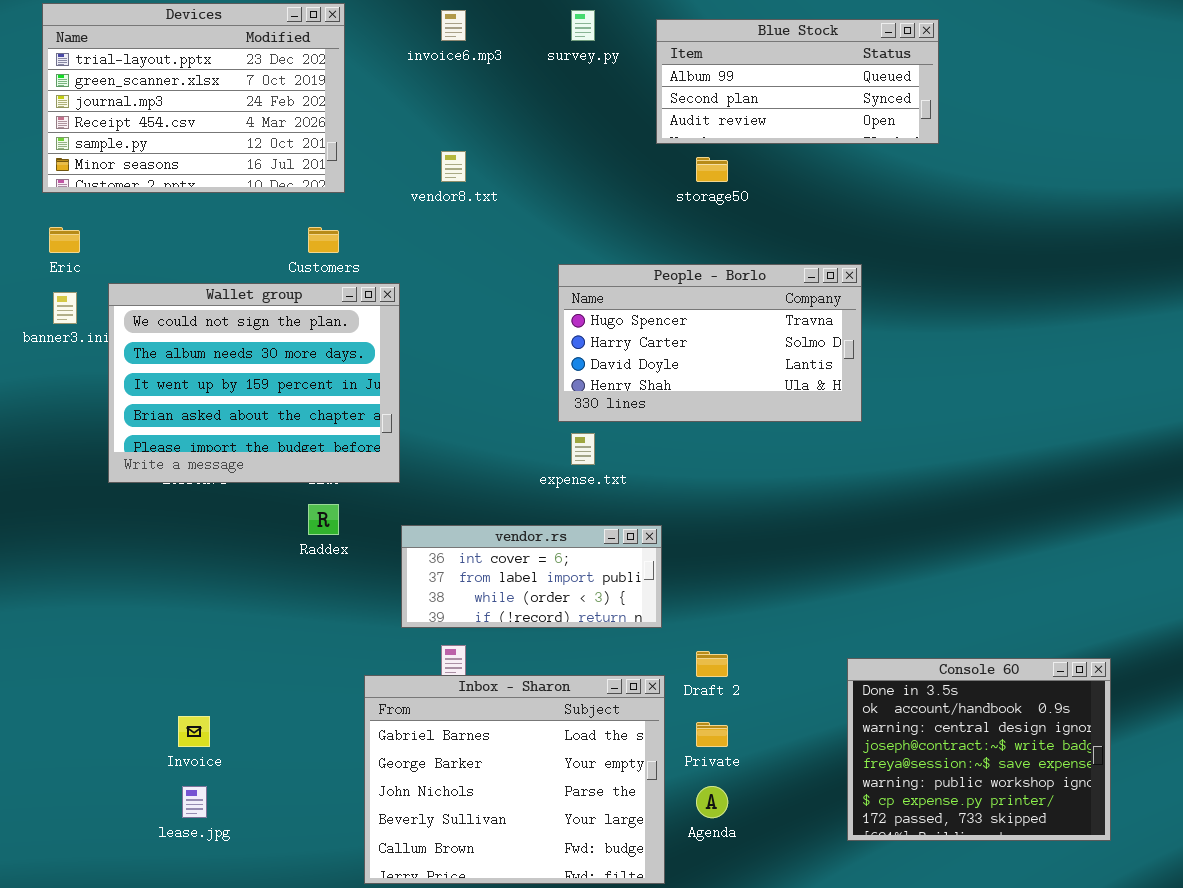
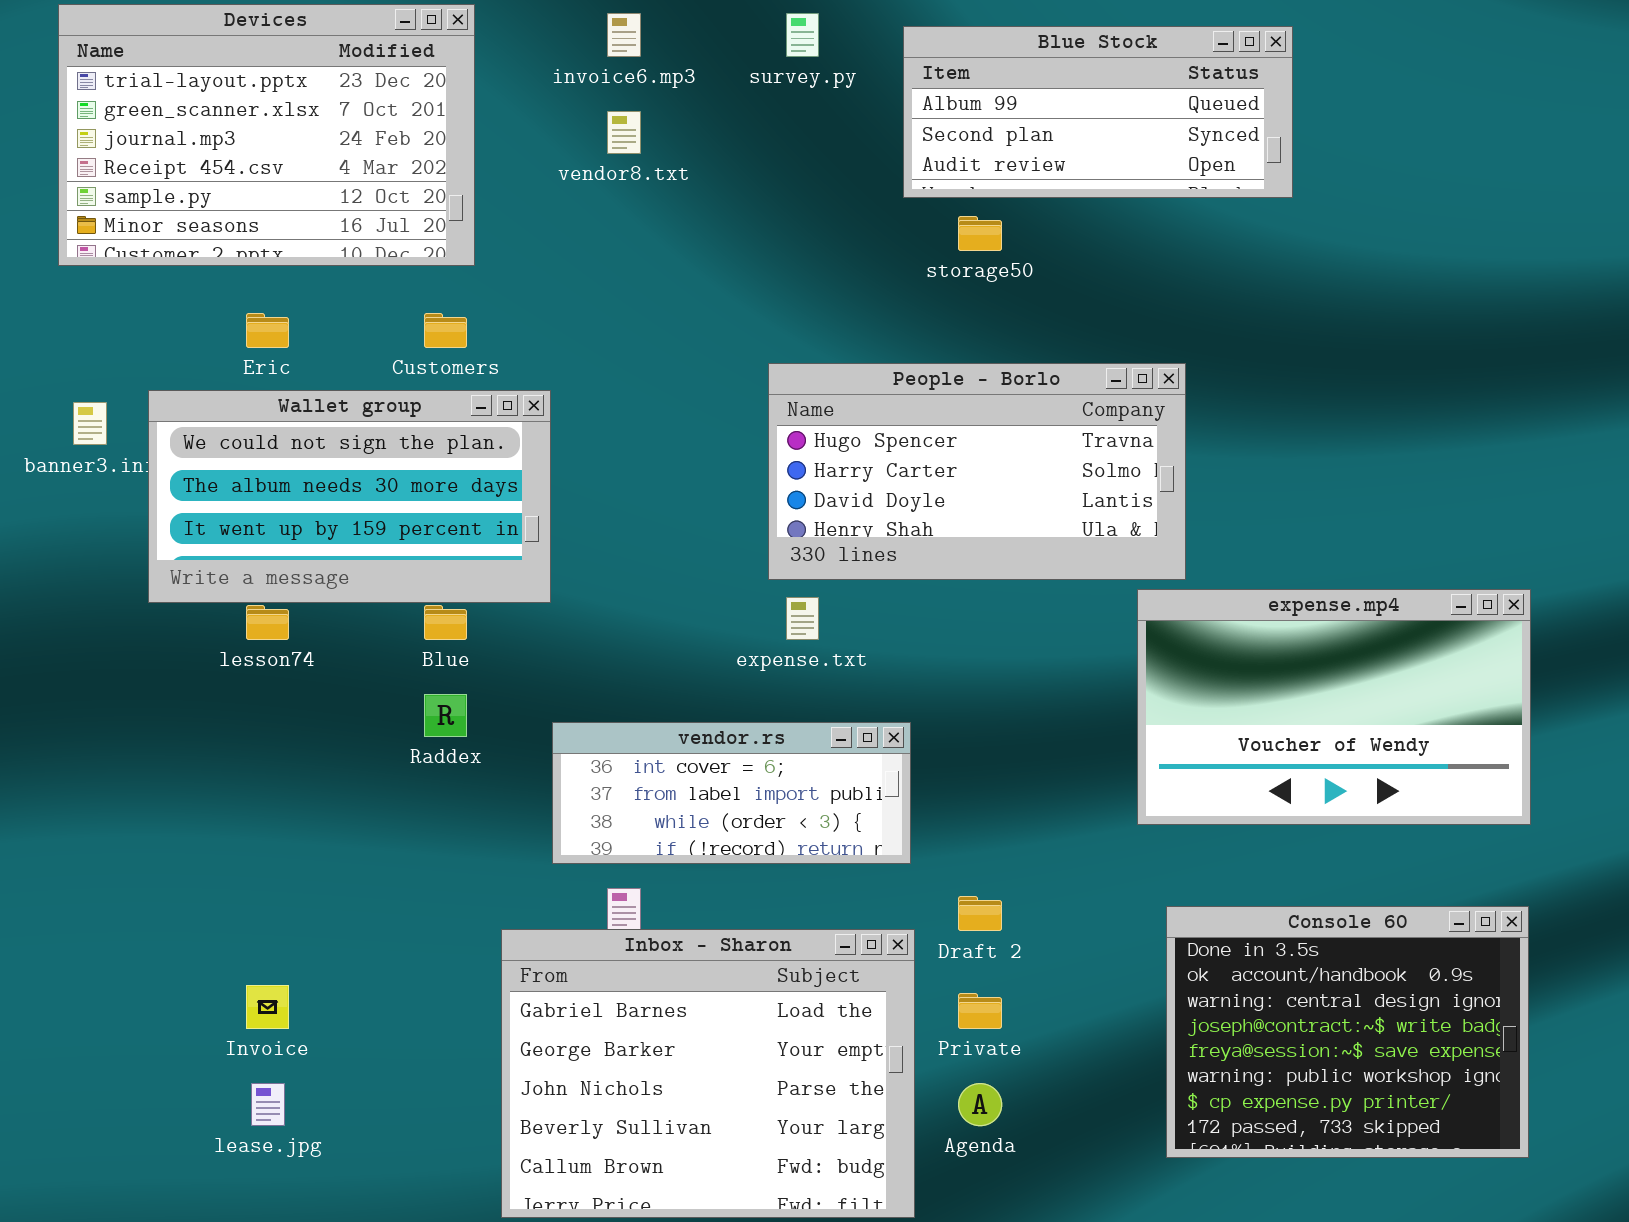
vendor8.txt: [441,151,466,182] -> [607,111,641,154], moved
Eric: [49,227,80,253] -> [246,313,289,348], moved
Wallet group: [108,283,400,483] -> [148,390,551,603], resized
expense.mp4: none -> [1137,589,1531,825], opened

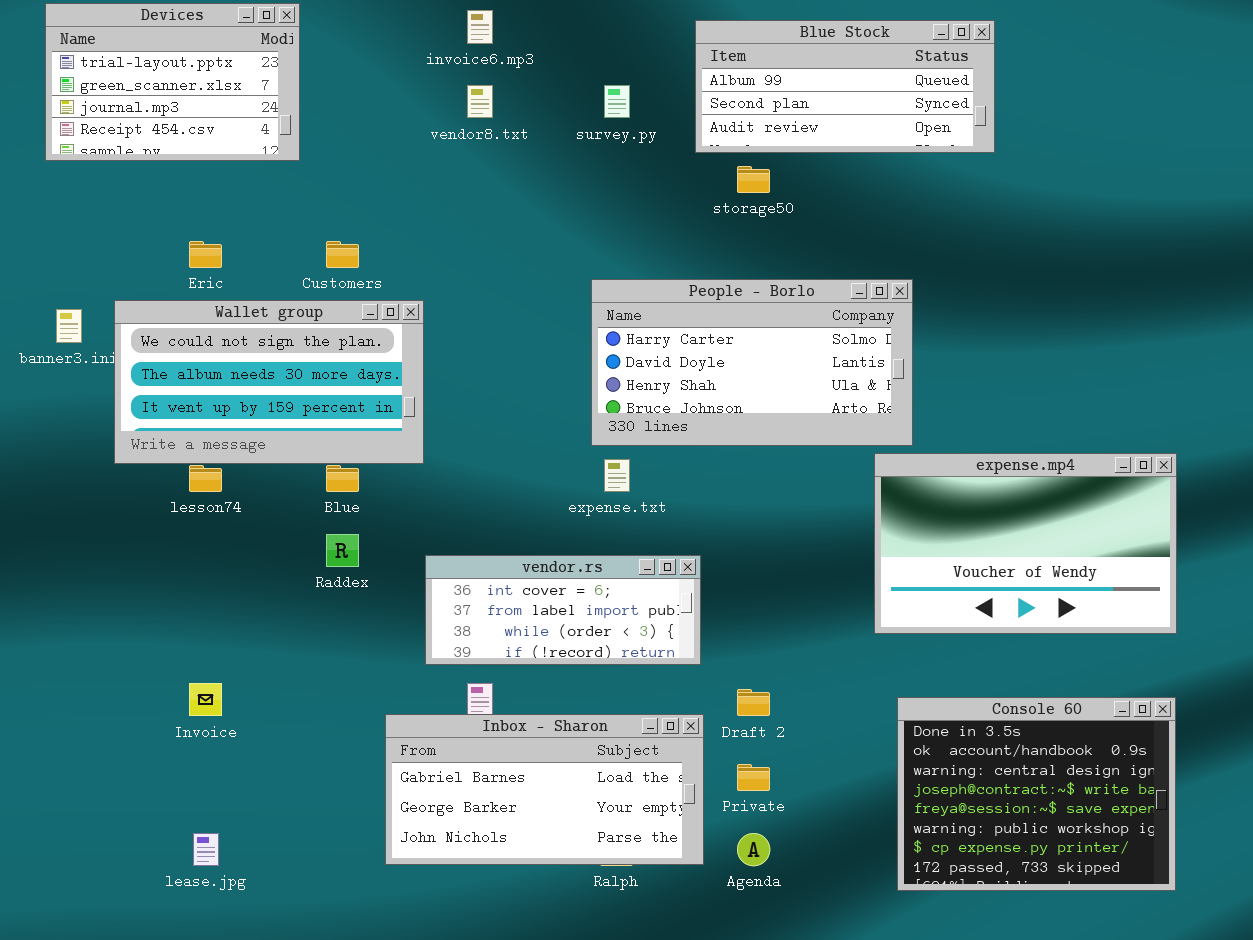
Devices: [58,4,475,266] -> [45,3,300,161], resized
survey.py: [786,13,819,57] -> [604,85,630,118], moved
People - Borlo: [768,363,1186,580] -> [591,279,913,446], scrolled down 1 row
Inbox - Sharon: [501,929,915,1218] -> [385,714,704,865], resized
Invoice: [246,985,289,1029] -> [189,683,222,716], moved

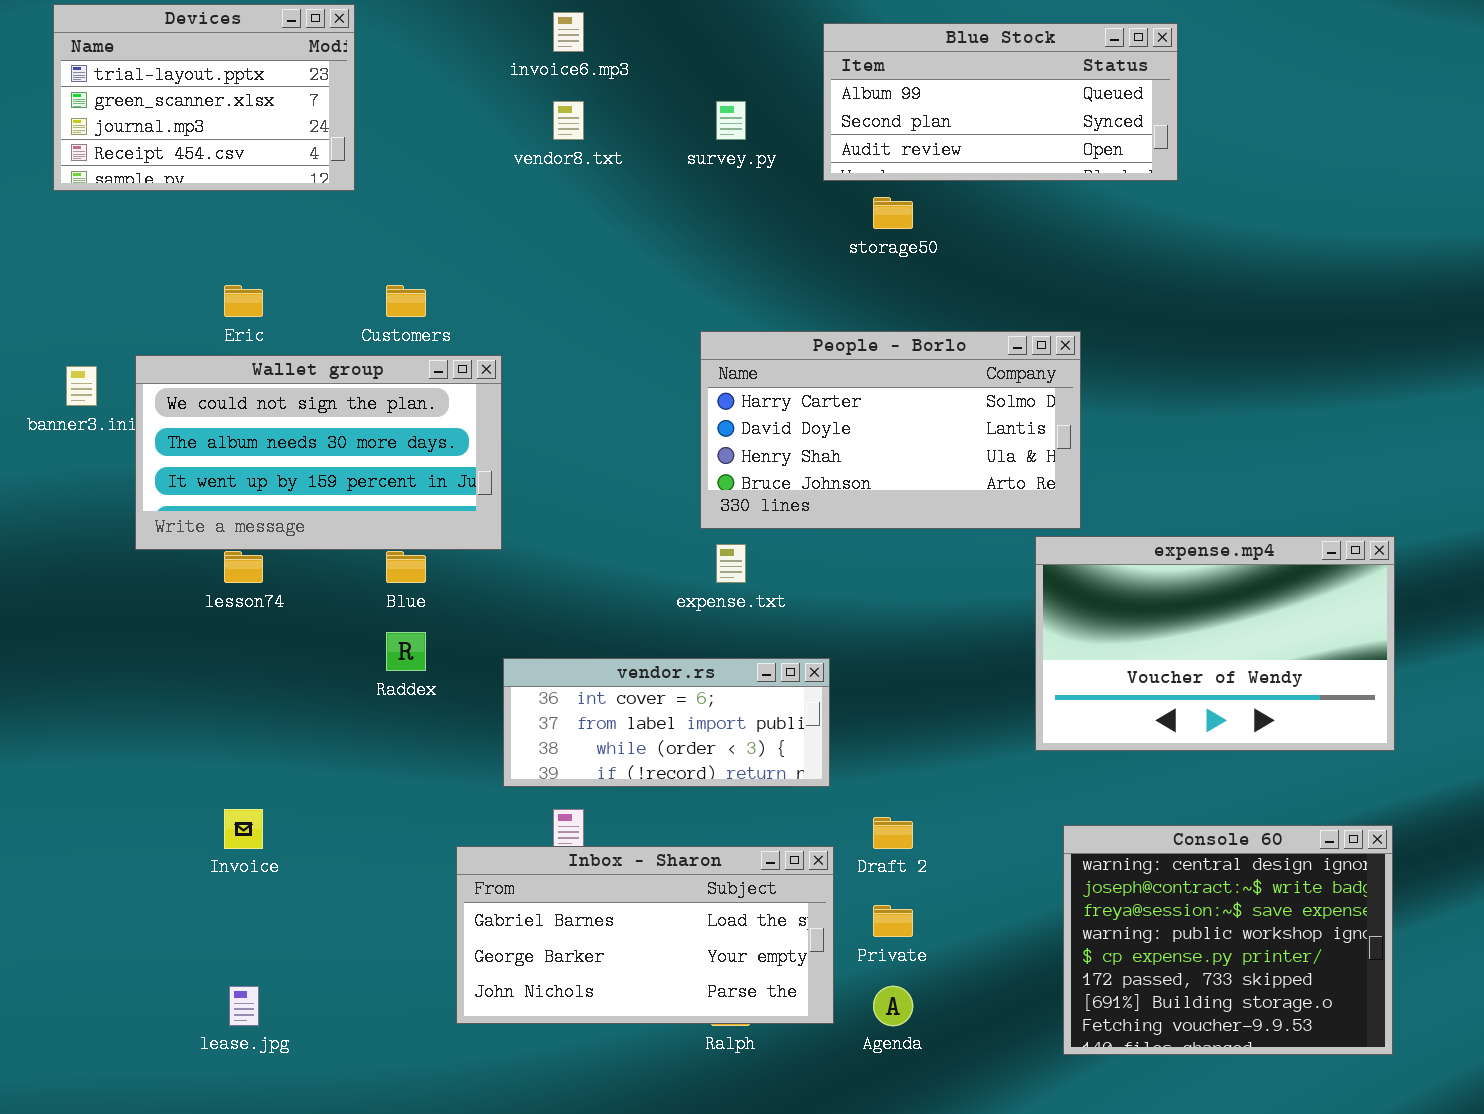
Console 60: [897,697,1176,891] -> [1063,825,1393,1055], scrolled down 2 rows

